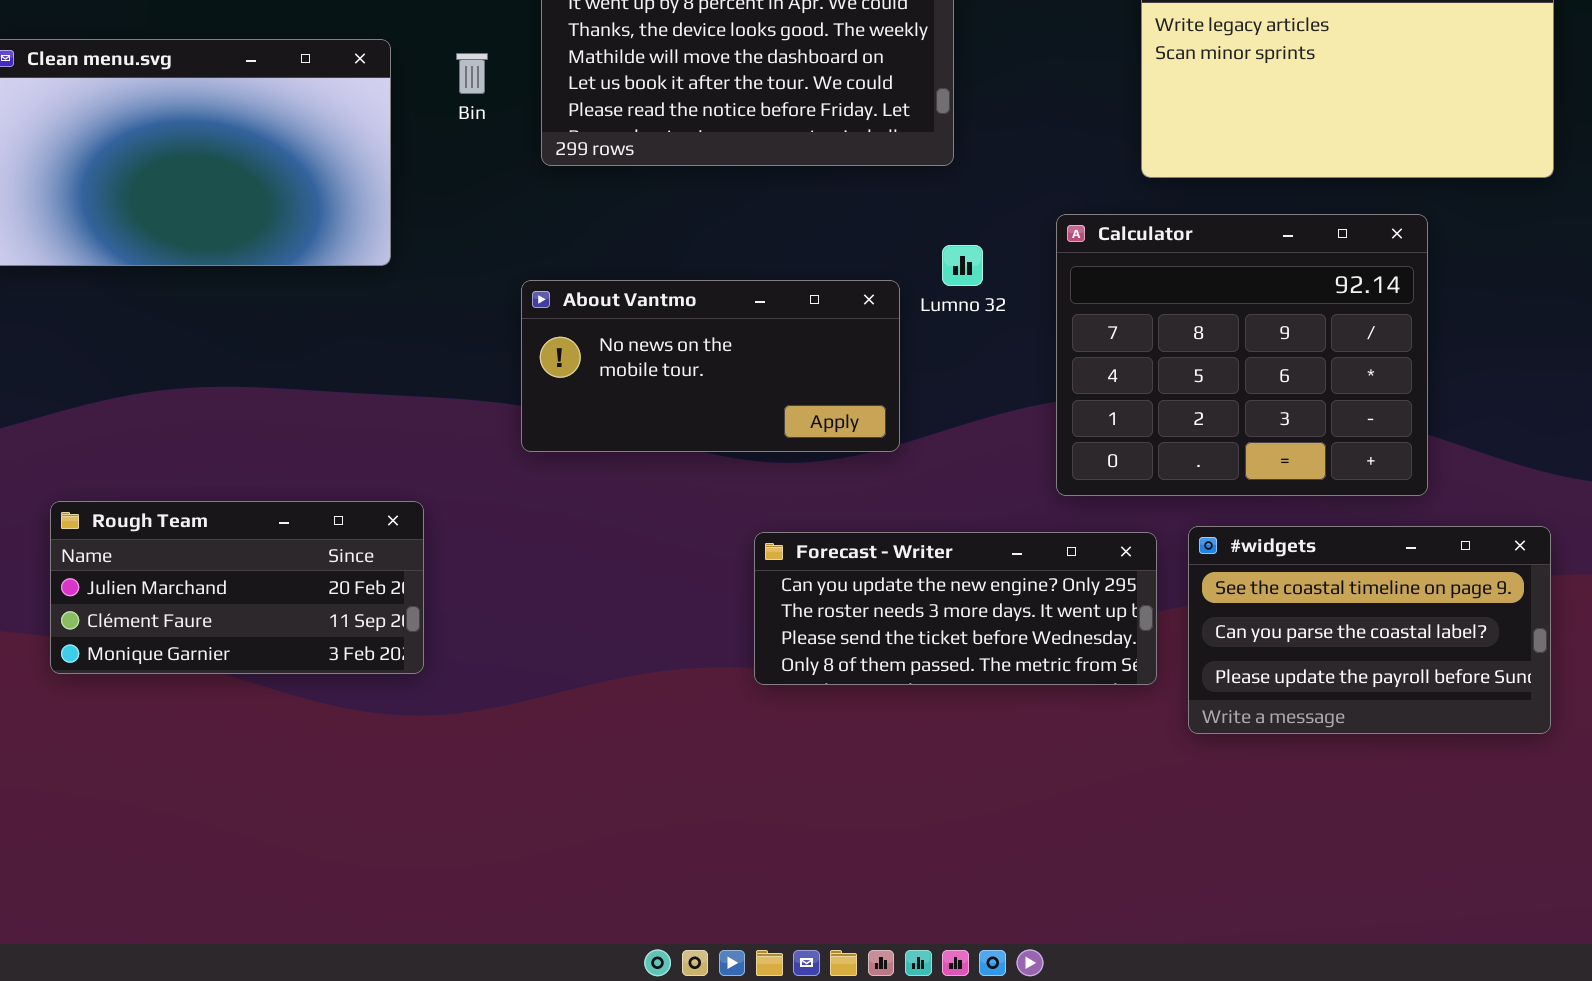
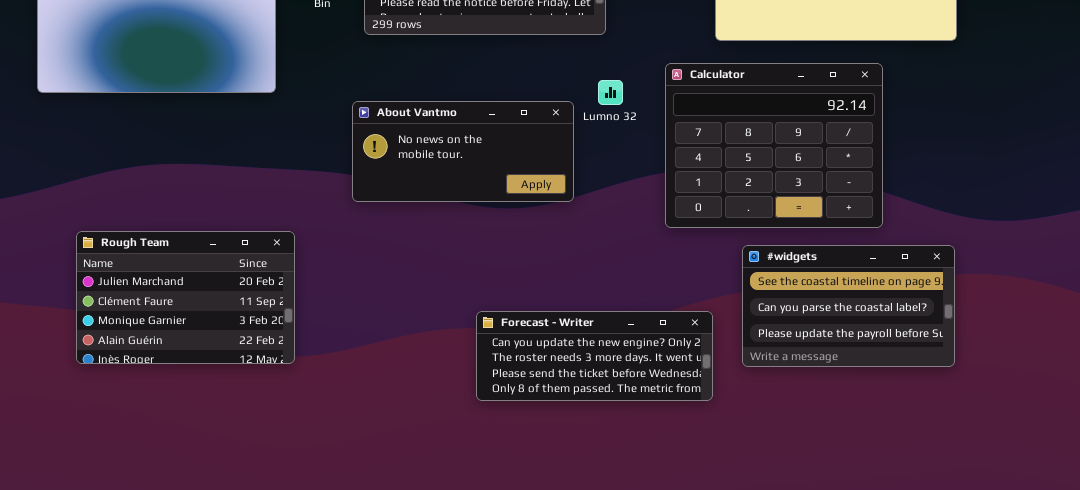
Rough Team: [50,501,424,674] -> [76,231,295,364], resized
Forecast - Writer: [754,532,1157,685] -> [476,311,713,401], moved

